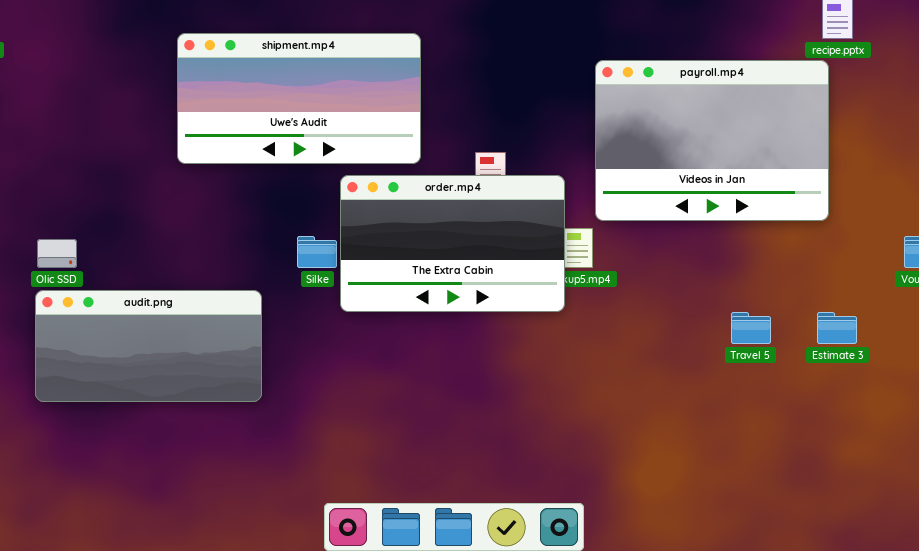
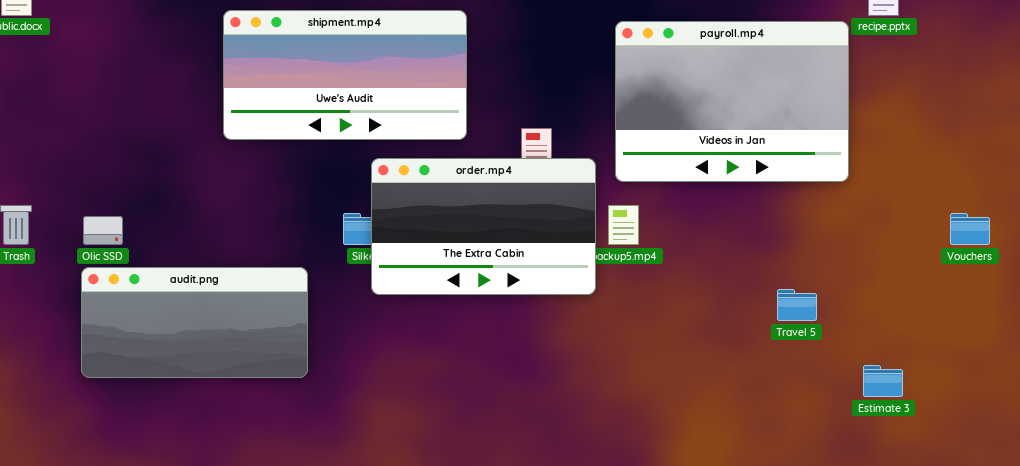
payroll.mp4: [595,60,829,221] -> [615,21,849,182], moved
order.mp4: [340,175,565,312] -> [371,158,596,295], moved
Estimate 3: [817,312,857,344] -> [863,365,903,397], moved

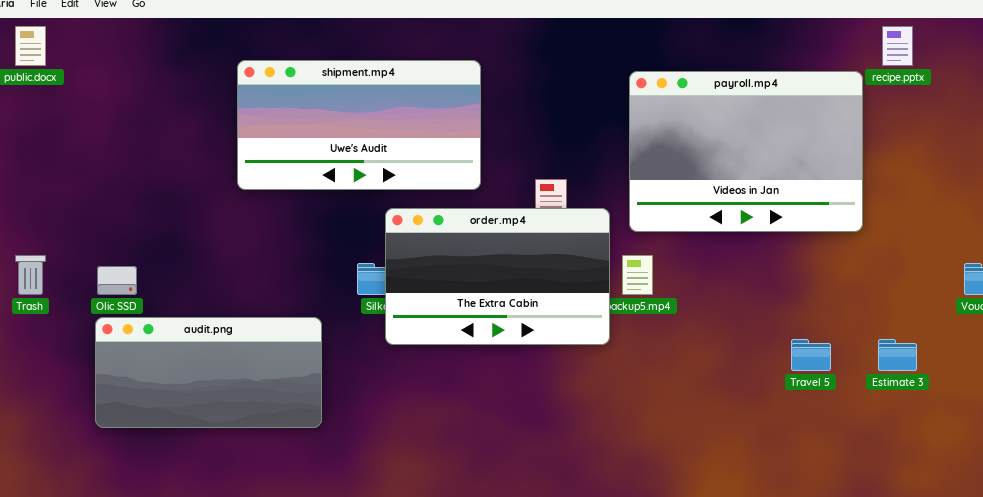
Estimate 3: [863,365,903,397] -> [878,339,917,371], moved

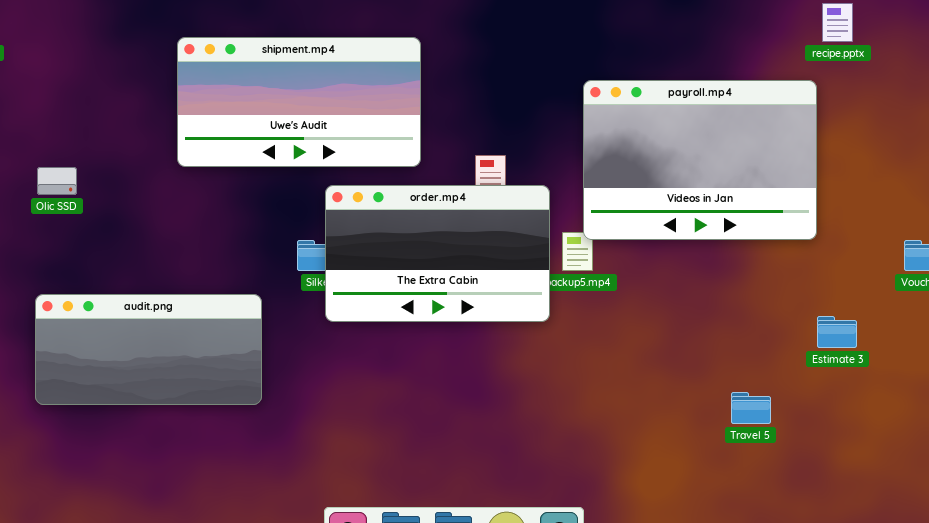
payroll.mp4: [629,71,863,232] -> [583,80,817,240], moved
Olic SSD: [97,266,137,295] -> [37,167,77,195], moved
Travel 5: [791,339,831,371] -> [731,392,771,424], moved

